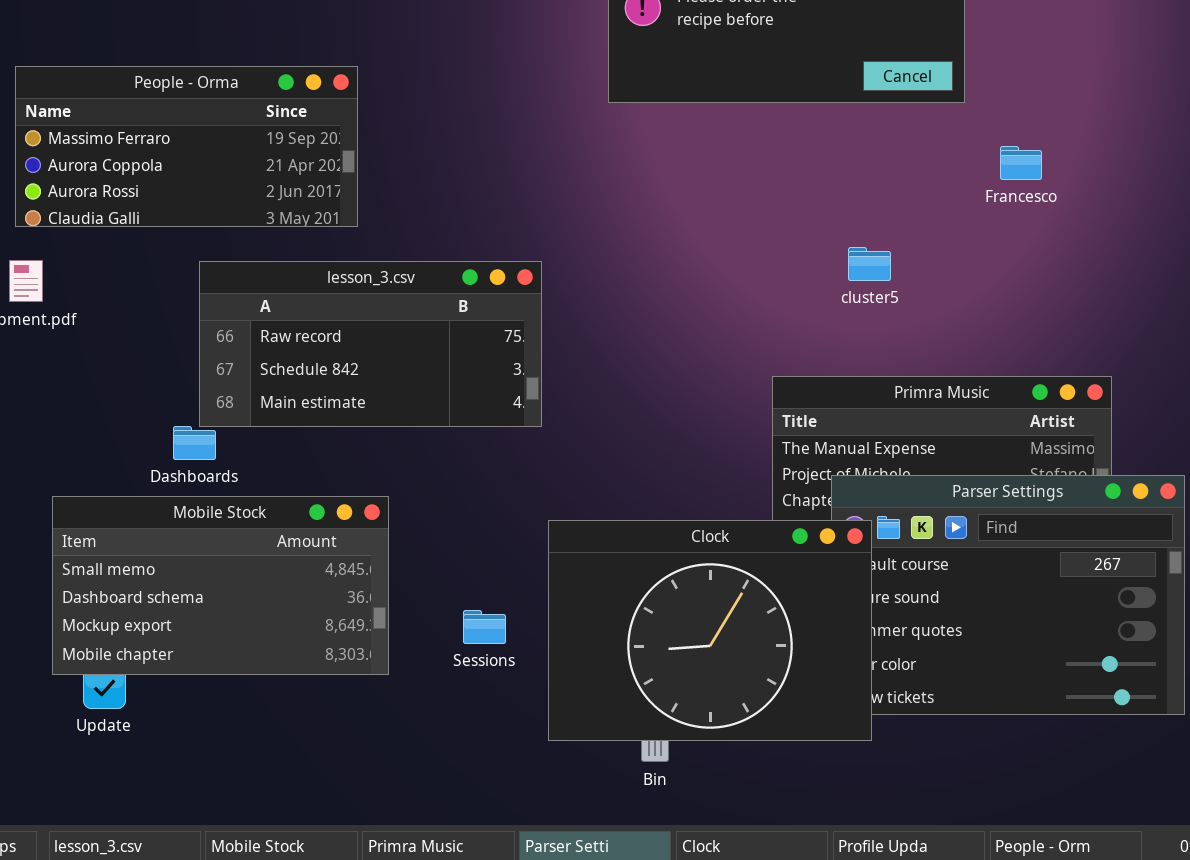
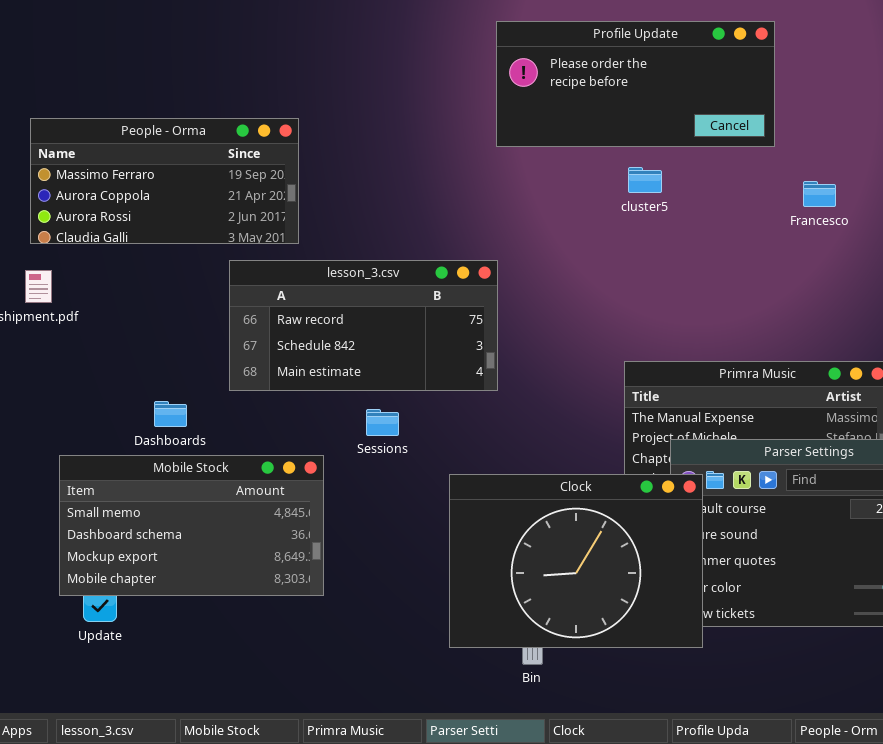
cluster5: [848,247,891,281] -> [628,167,662,193], moved
lesson_3.csv: [199,261,542,427] -> [229,260,498,391], moved
Sessions: [463,610,506,644] -> [366,409,399,436], moved

